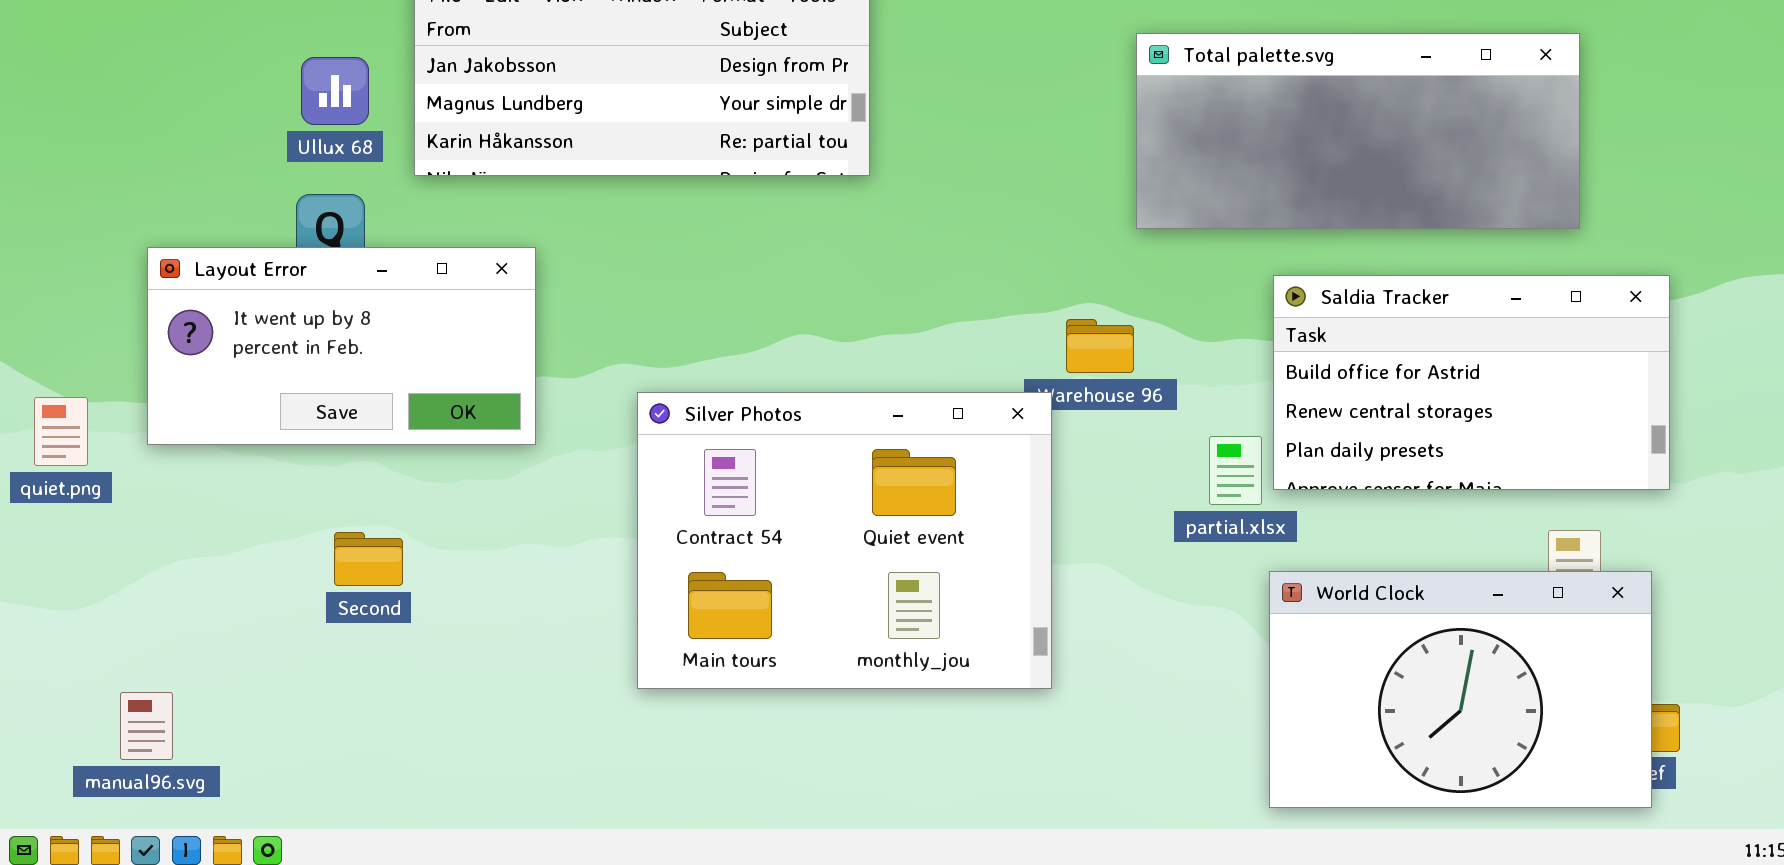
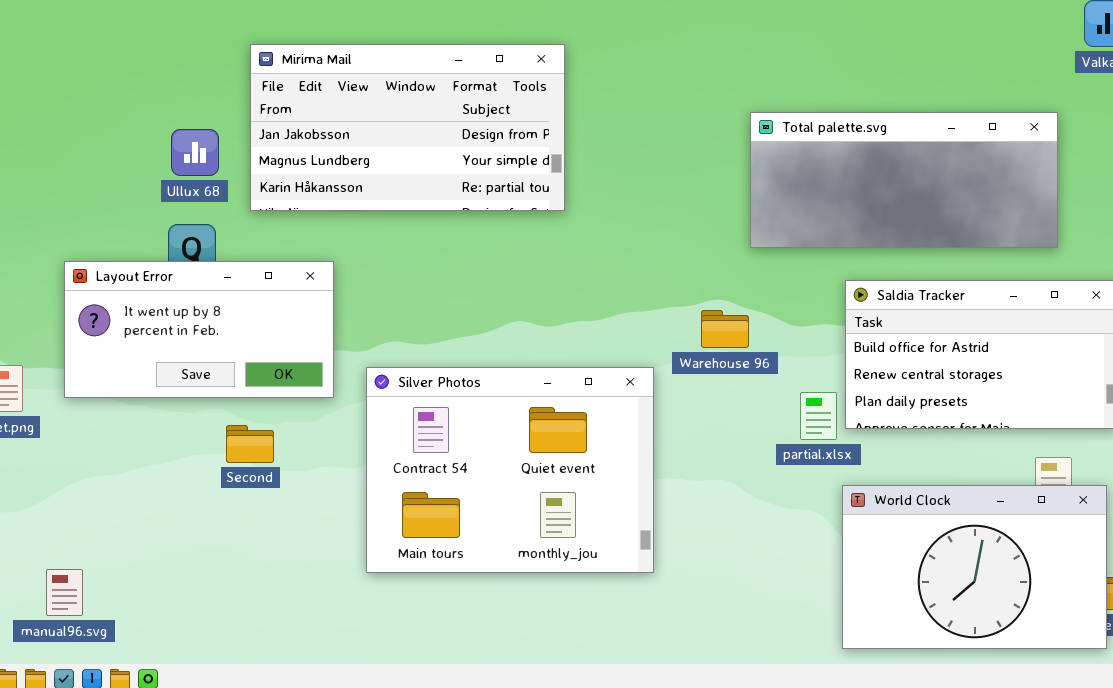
Silver Photos: [637,392,1052,689] -> [366,367,654,573], moved
Second: [334,532,403,586] -> [226,425,274,463], moved

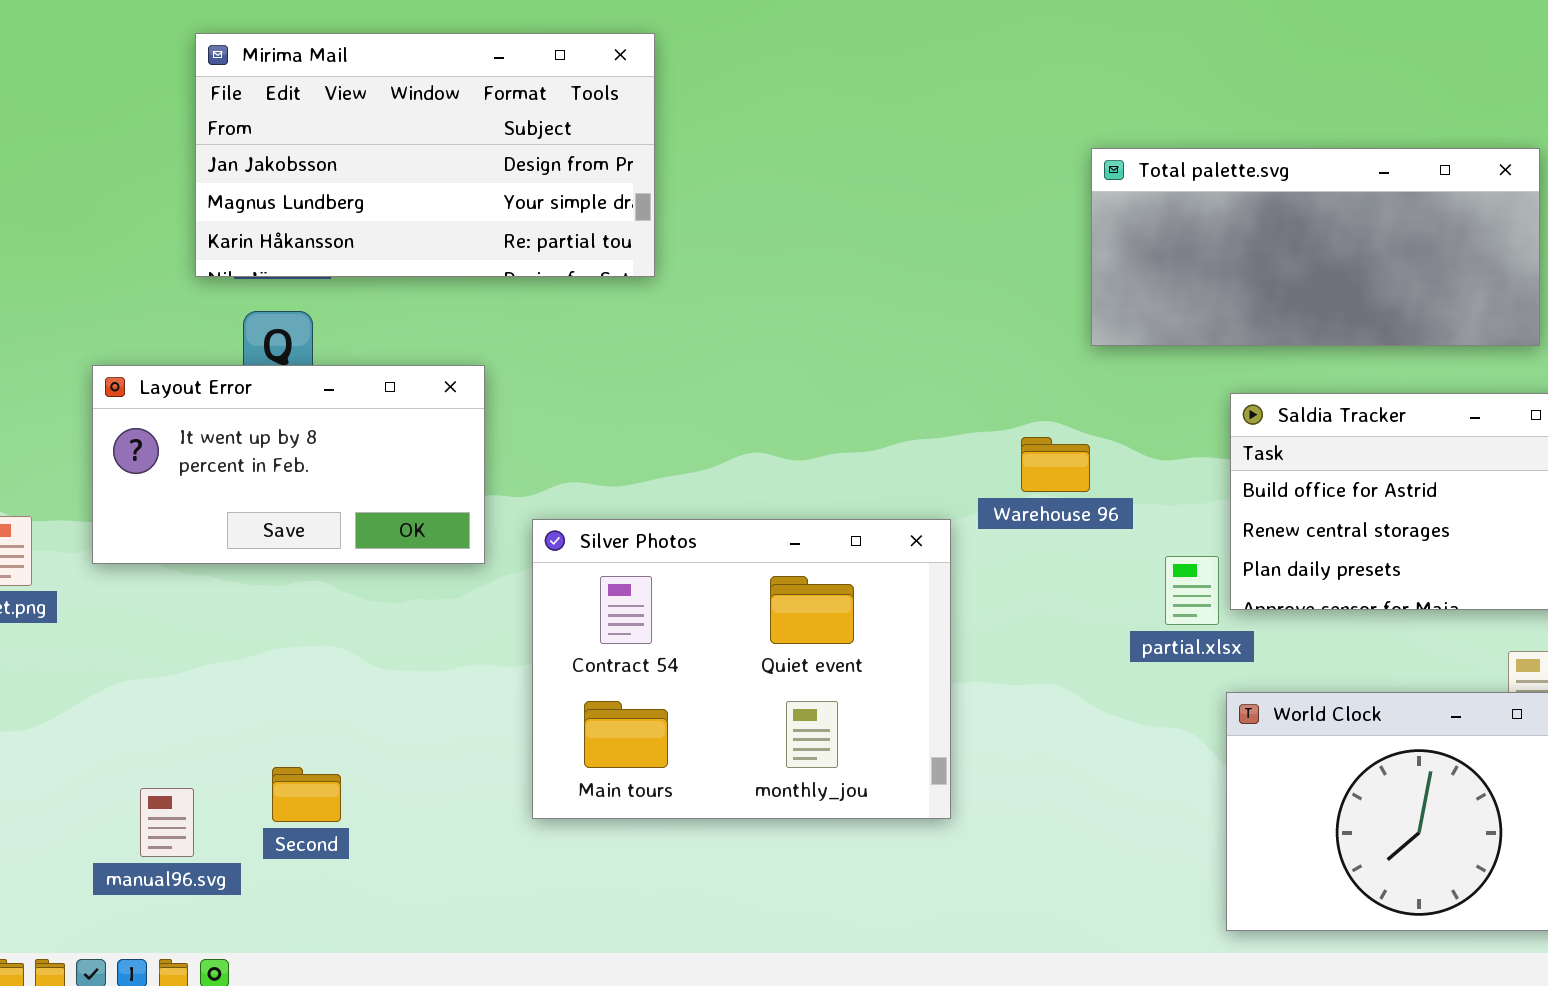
Mirima Mail: [250,44,565,211] -> [195,33,655,277], moved
Second: [226,425,274,463] -> [272,767,341,822], moved
manual96.svg: [46,569,83,616] -> [140,788,194,857], moved

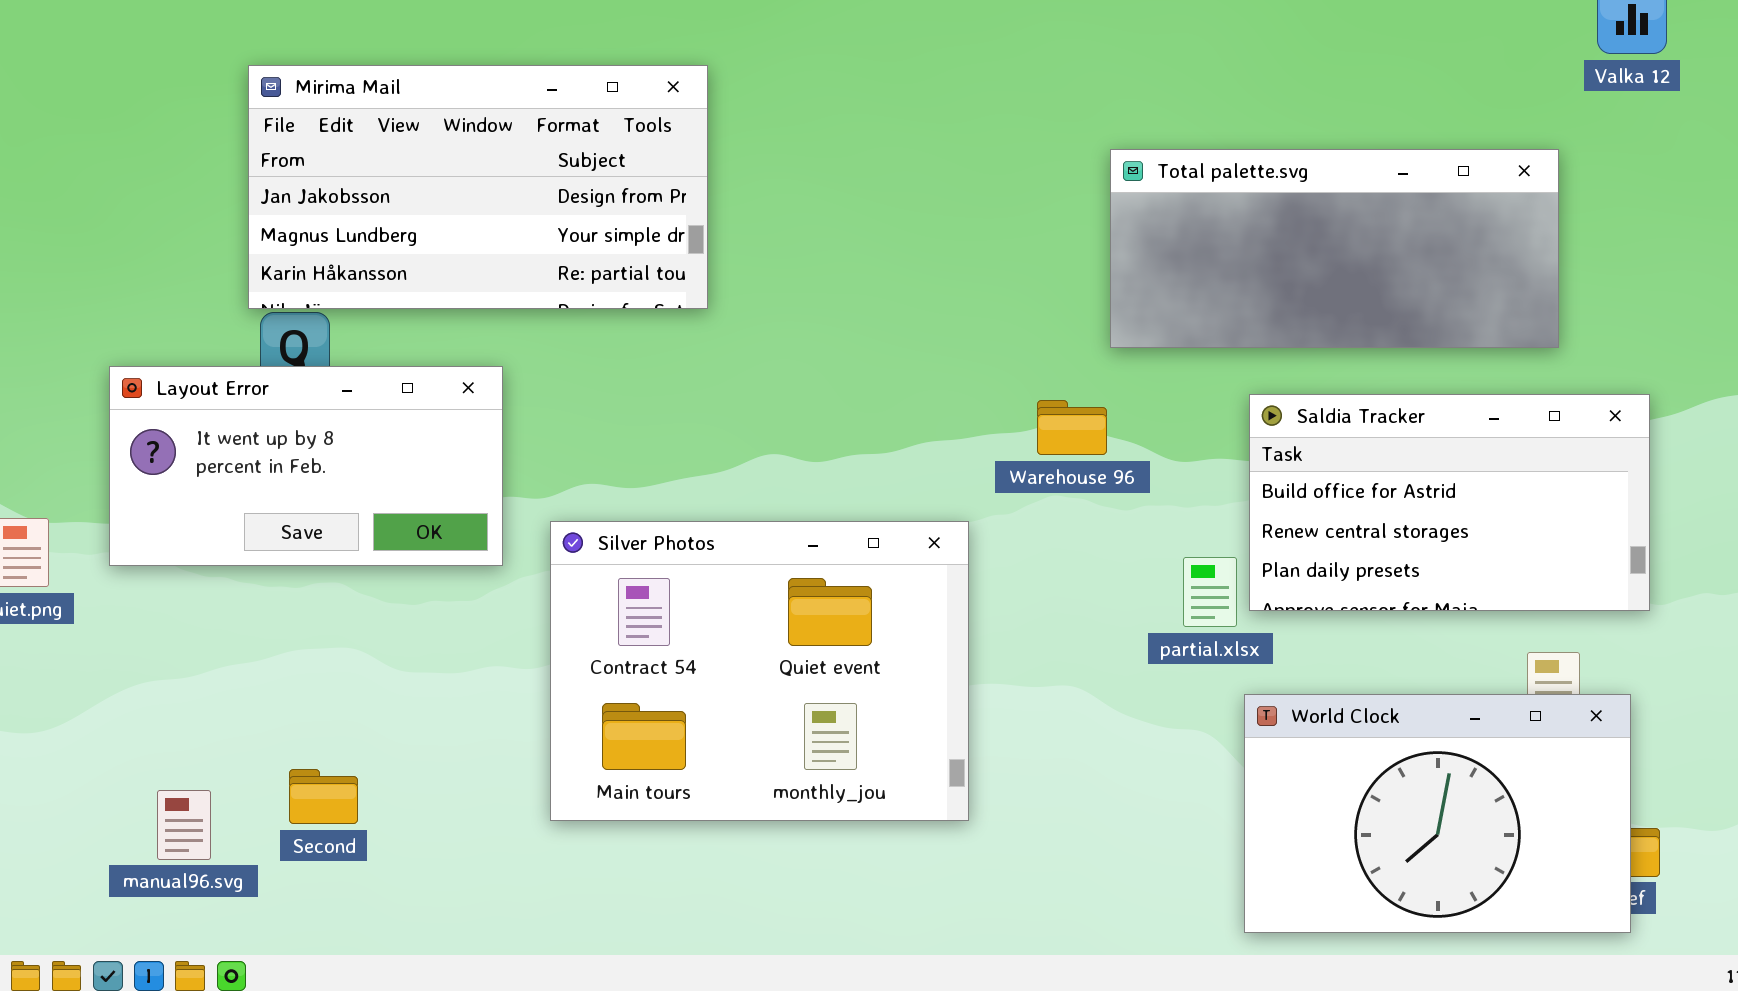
Mirima Mail: [195,33,655,277] -> [248,65,708,309], moved
Warehouse 96: [1021,437,1090,492] -> [1037,400,1107,455], moved

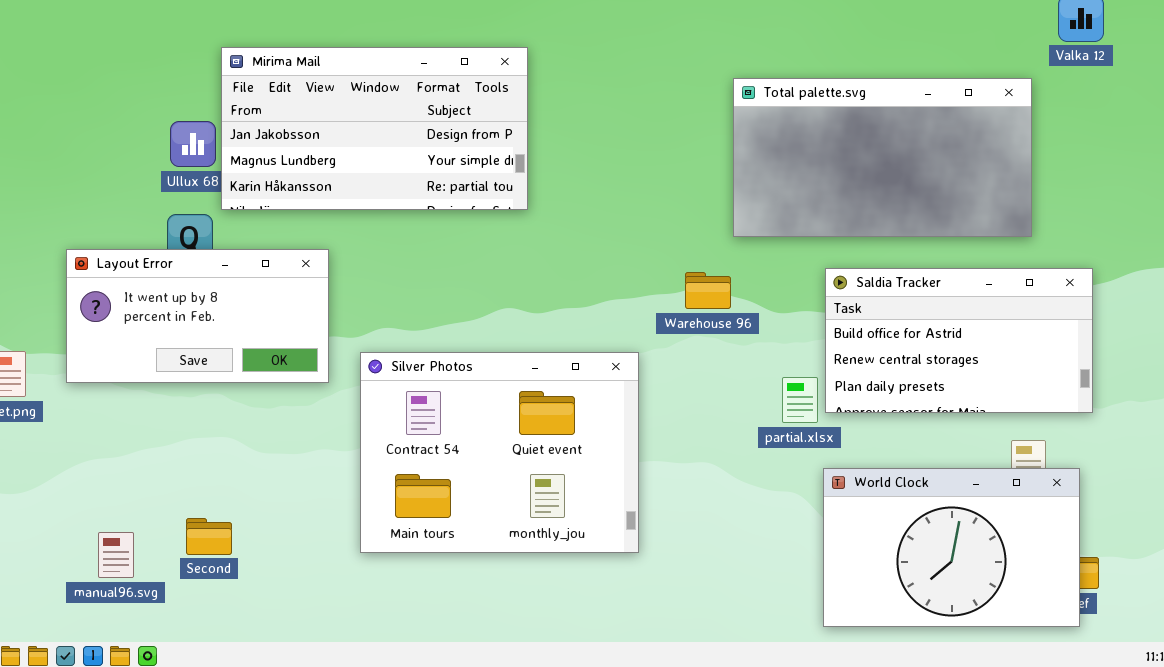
Mirima Mail: [248,65,708,309] -> [221,47,528,210], moved
Total palette.svg: [1110,149,1559,348] -> [733,78,1032,237], resized

